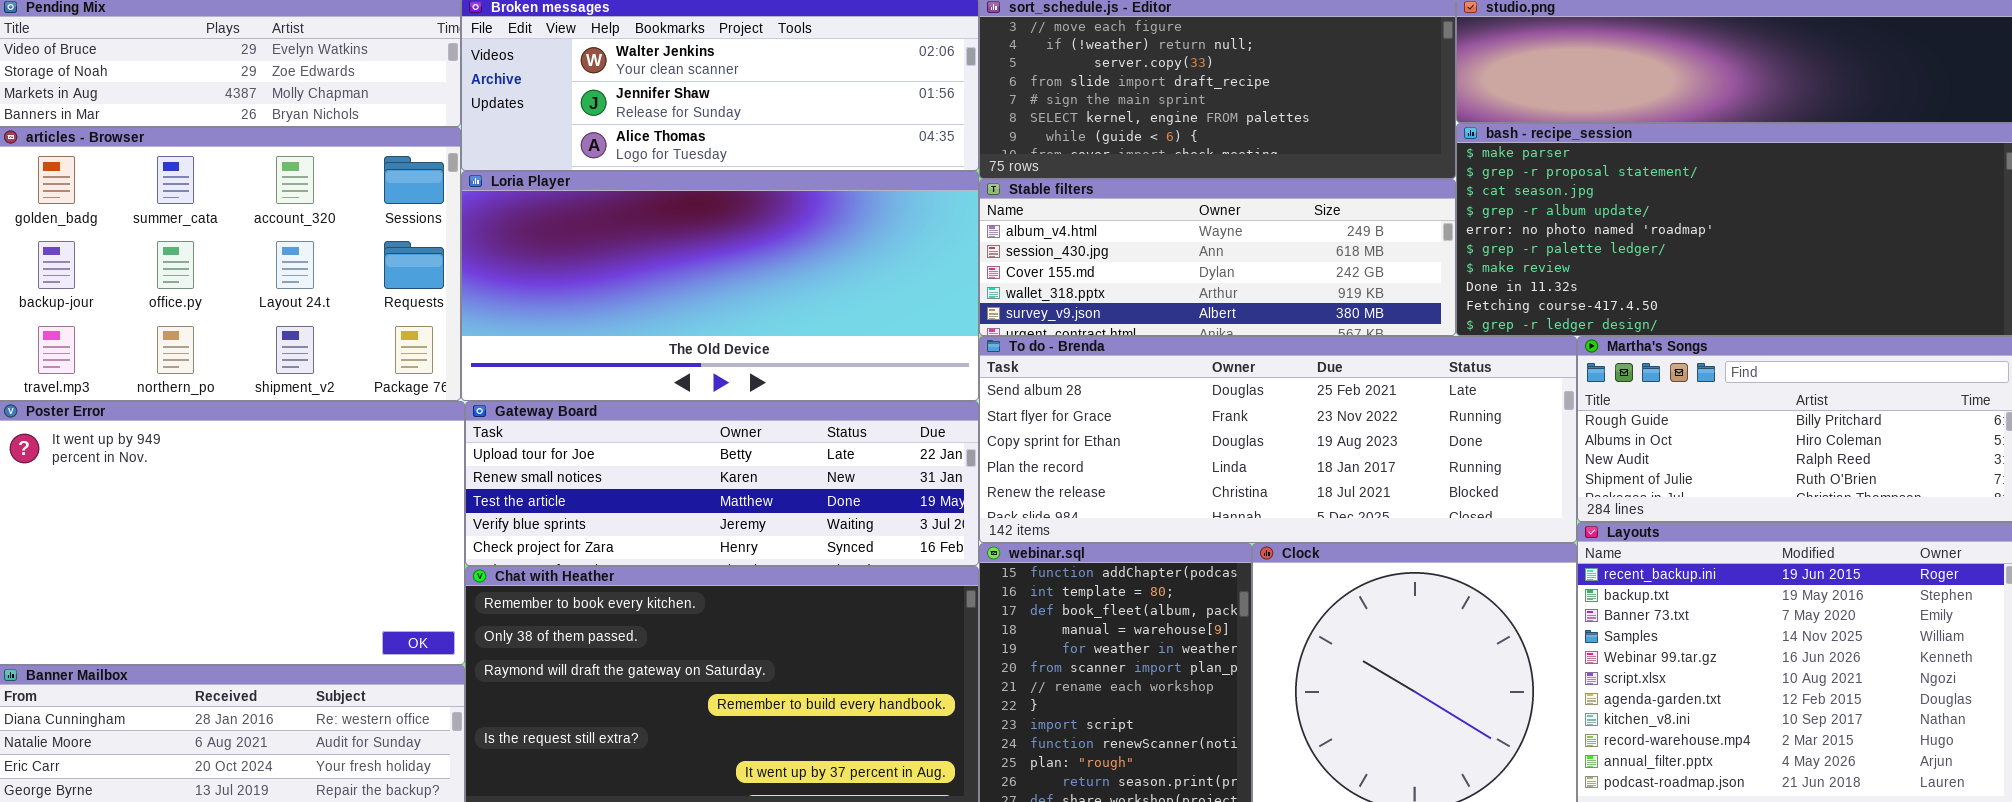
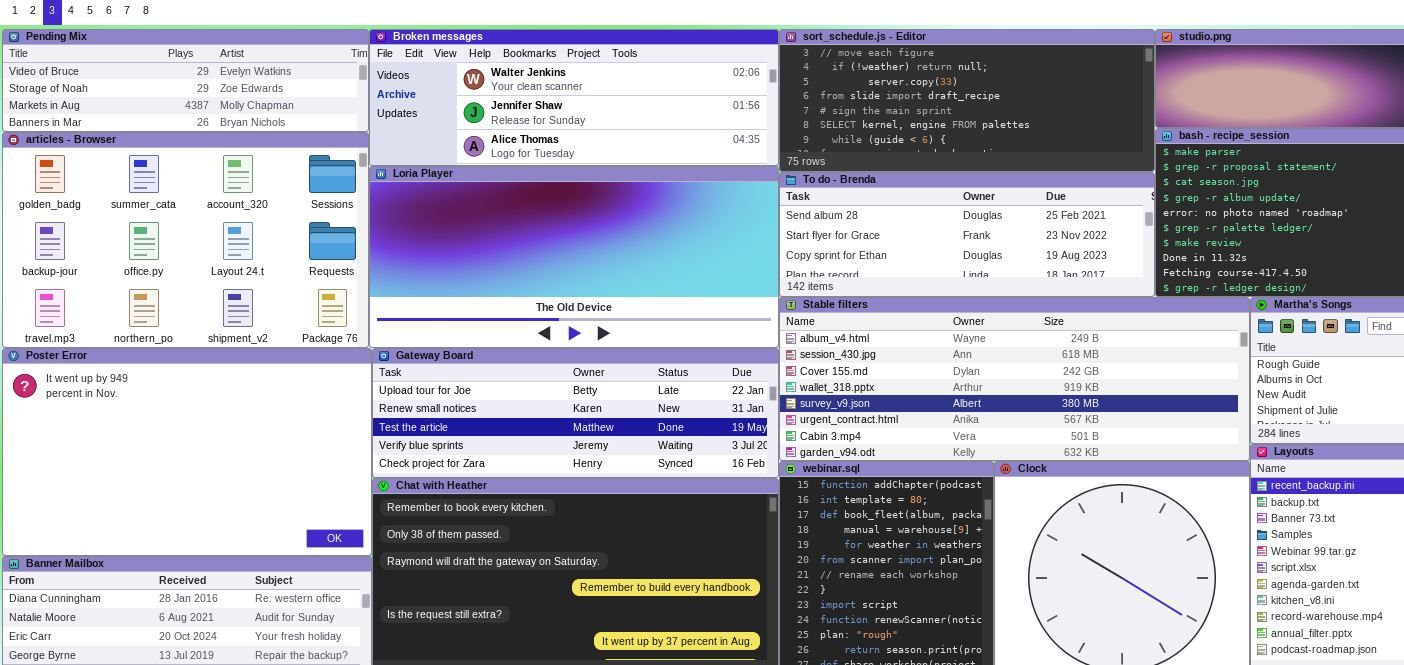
Stable filters: [979,179,1456,336] -> [779,297,1250,461], moved, resized
To do - Brenda: [979,336,1577,543] -> [779,172,1155,297], moved, resized

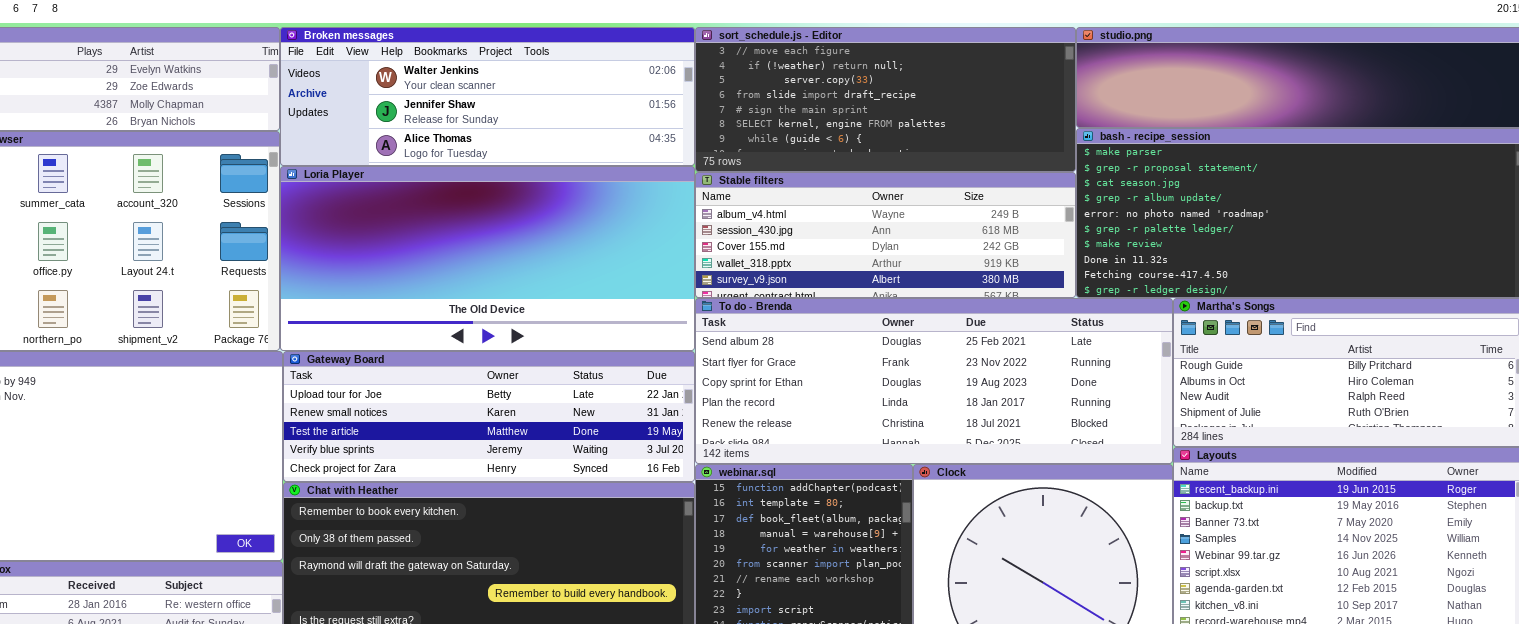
To do - Brenda: [779,172,1155,297] -> [695,298,1173,464], moved, resized
Stable filters: [779,297,1250,461] -> [695,172,1076,298], moved, resized

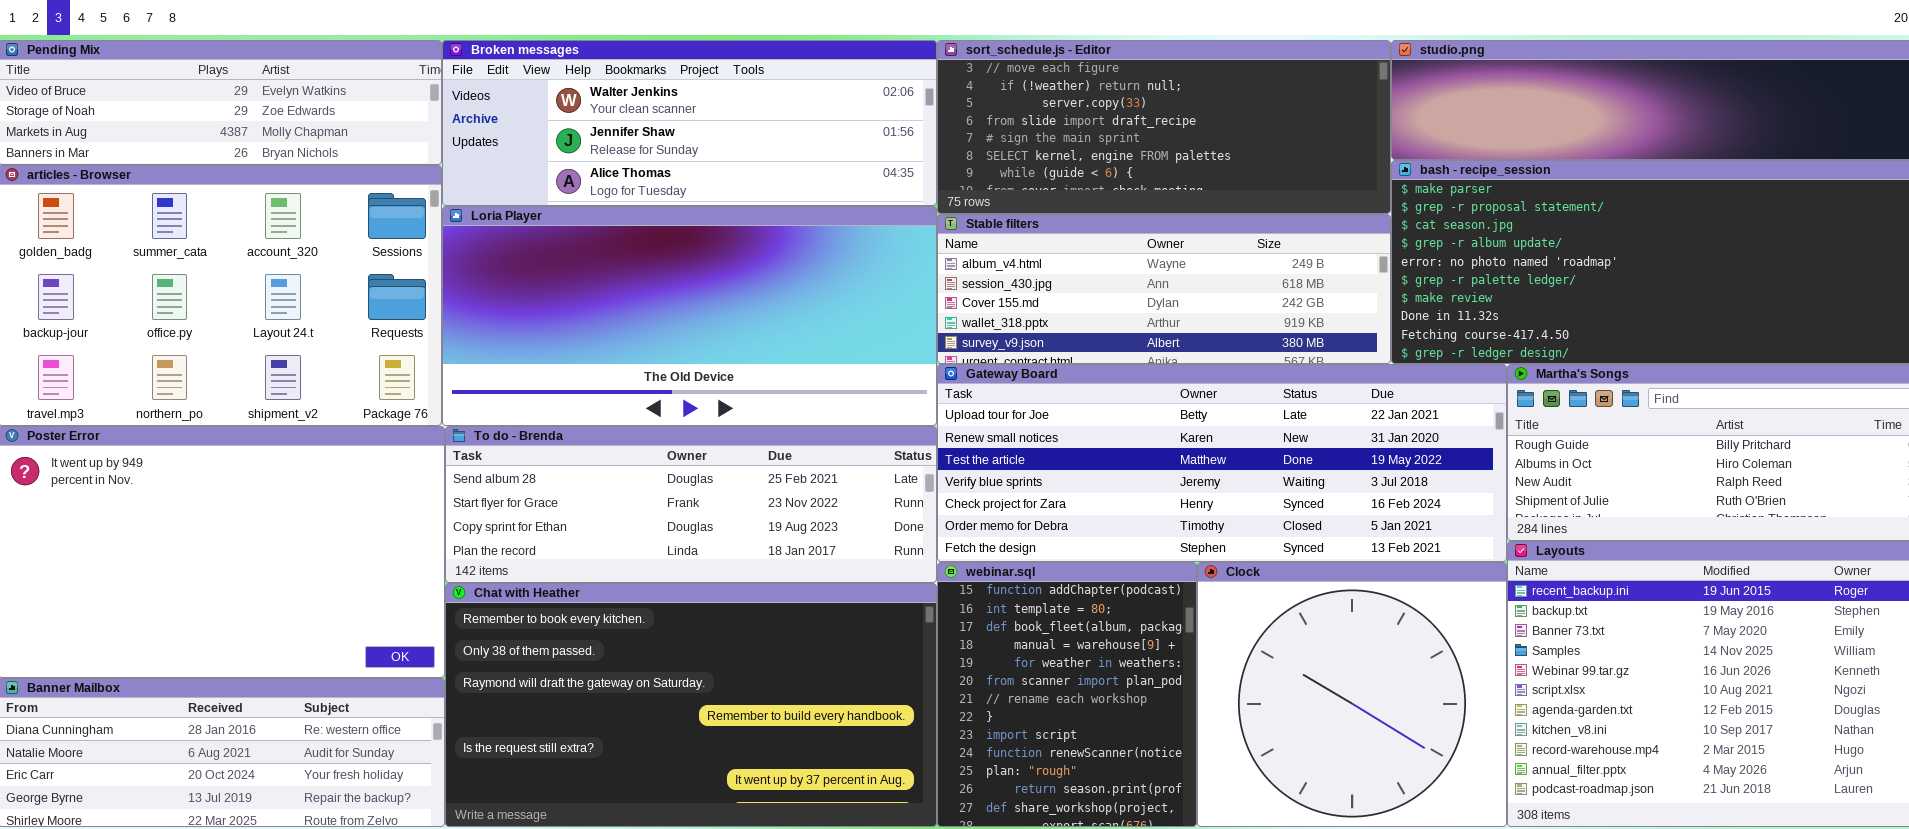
To do - Brenda: [695,298,1173,464] -> [445,426,937,583], moved, resized
Gateway Board: [283,351,695,482] -> [937,364,1507,562], moved, resized

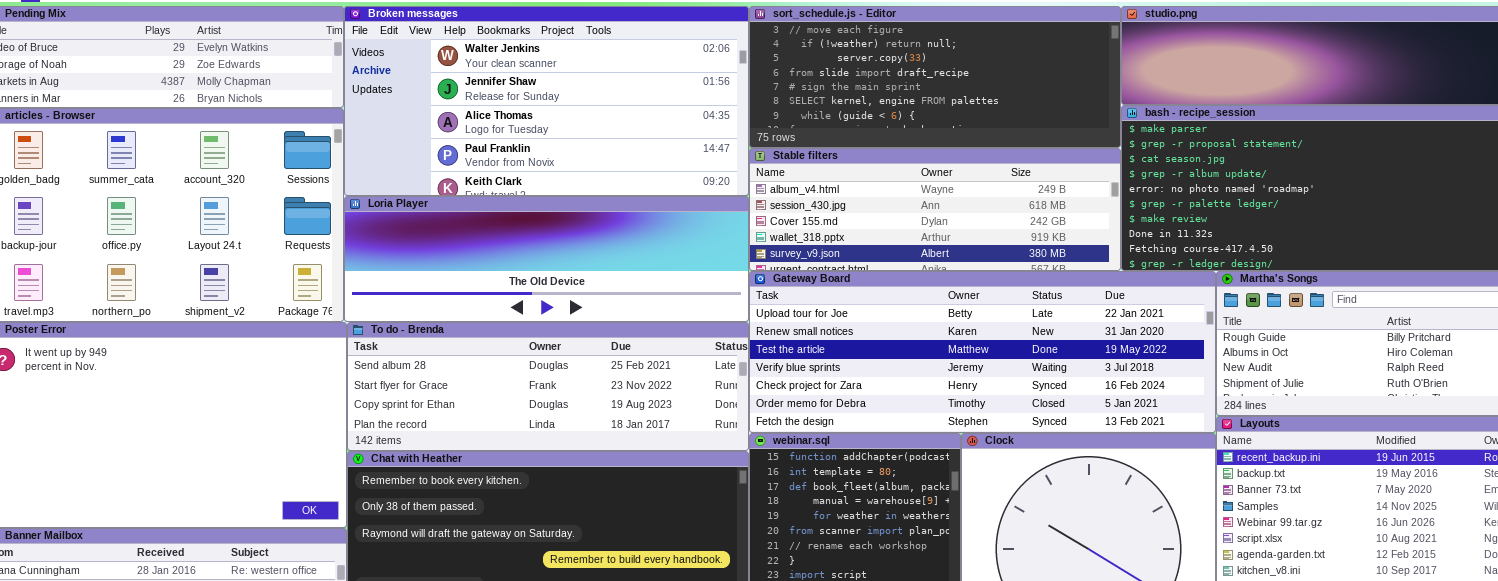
Broken messages: [442,40,937,206] -> [344,6,749,196], resized
Loria Player: [442,206,937,426] -> [344,196,749,322], resized

